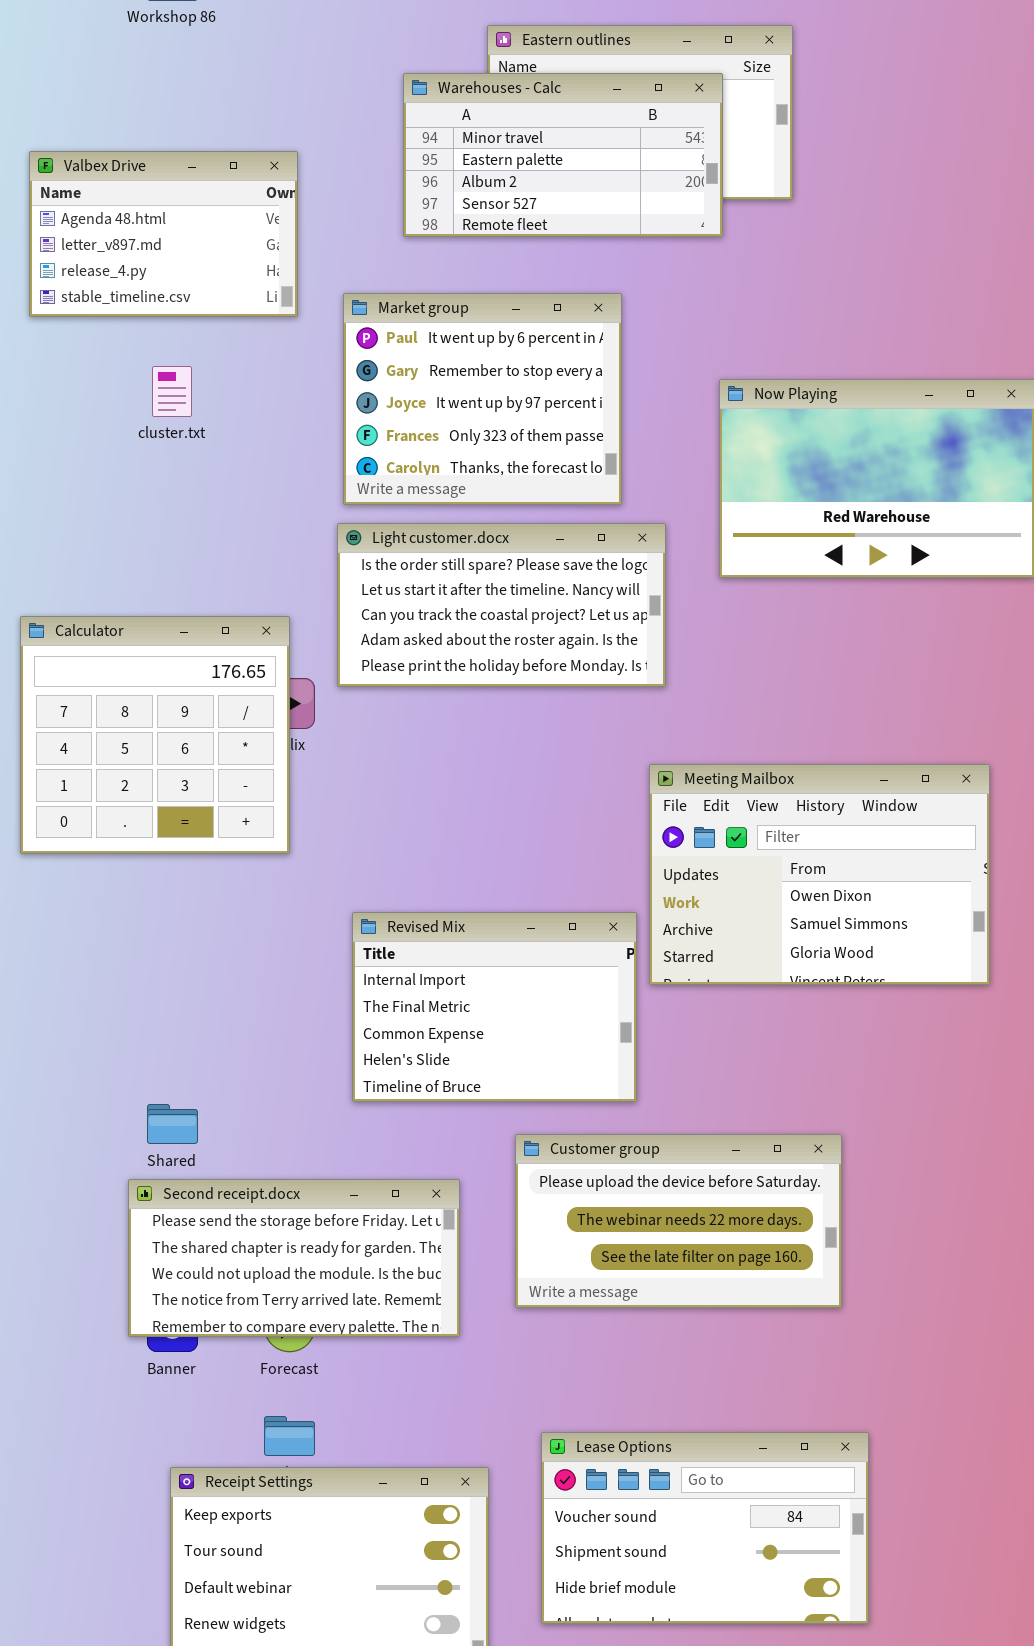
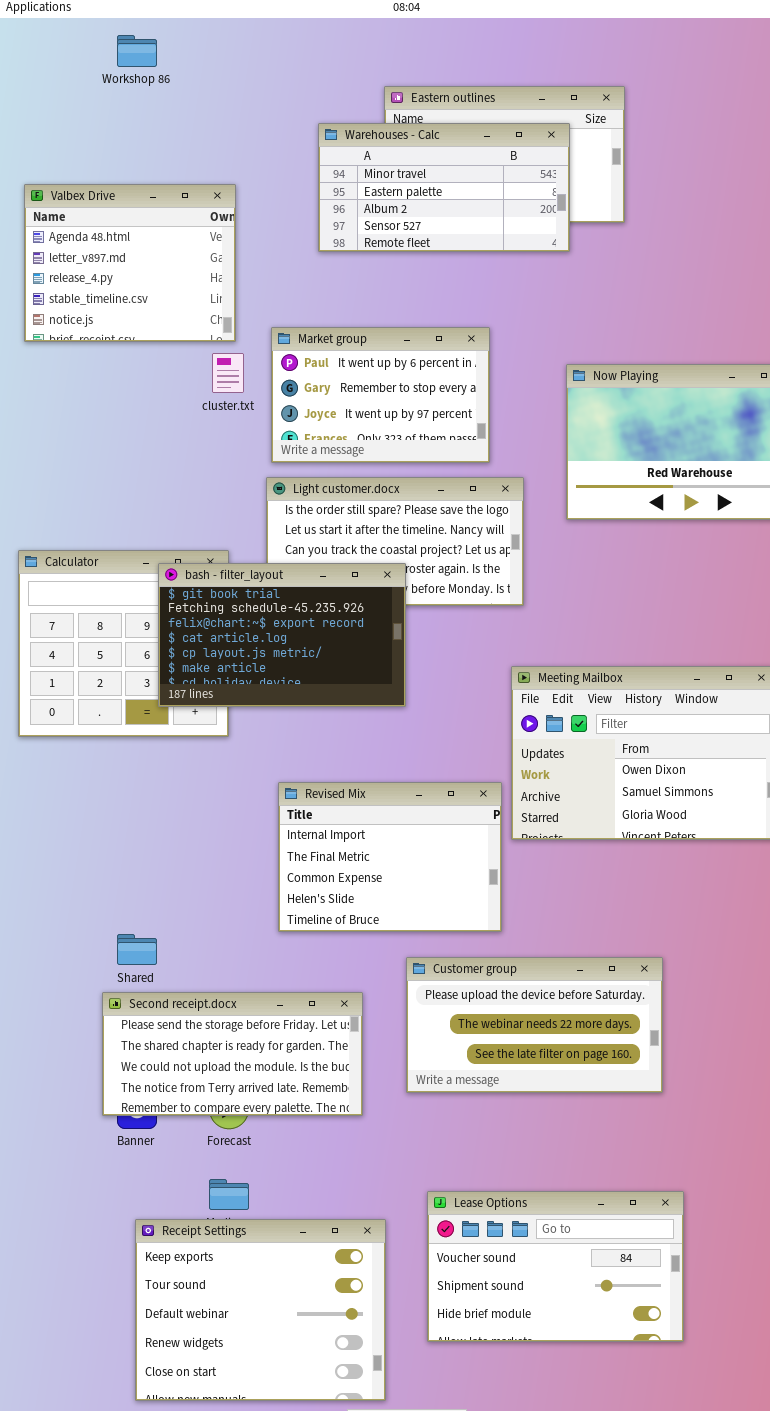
Valbex Drive: [29,151,298,317] -> [24,184,236,342], resized
Market group: [343,293,622,505] -> [271,327,490,463], resized
cluster.txt: [152,366,192,417] -> [212,353,244,393], moved
bash - filter_layout: none -> [158,563,406,707], opened

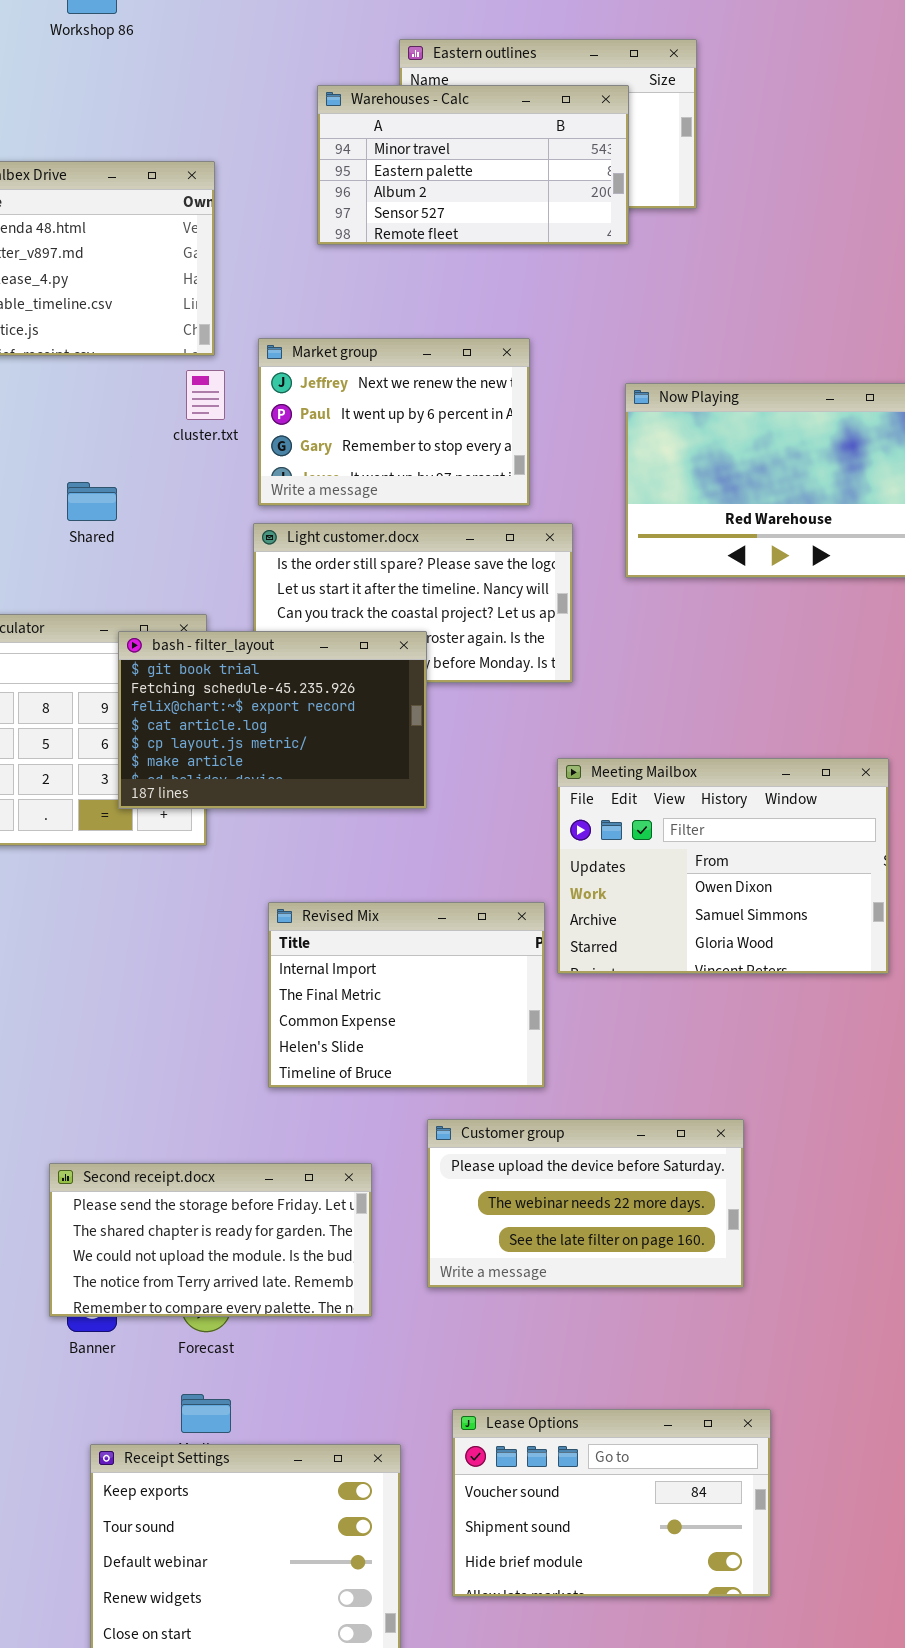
Market group: [271,327,490,463] -> [258,338,530,506], scrolled up 1 row
Shared: [117,934,157,965] -> [67,482,117,521], moved

